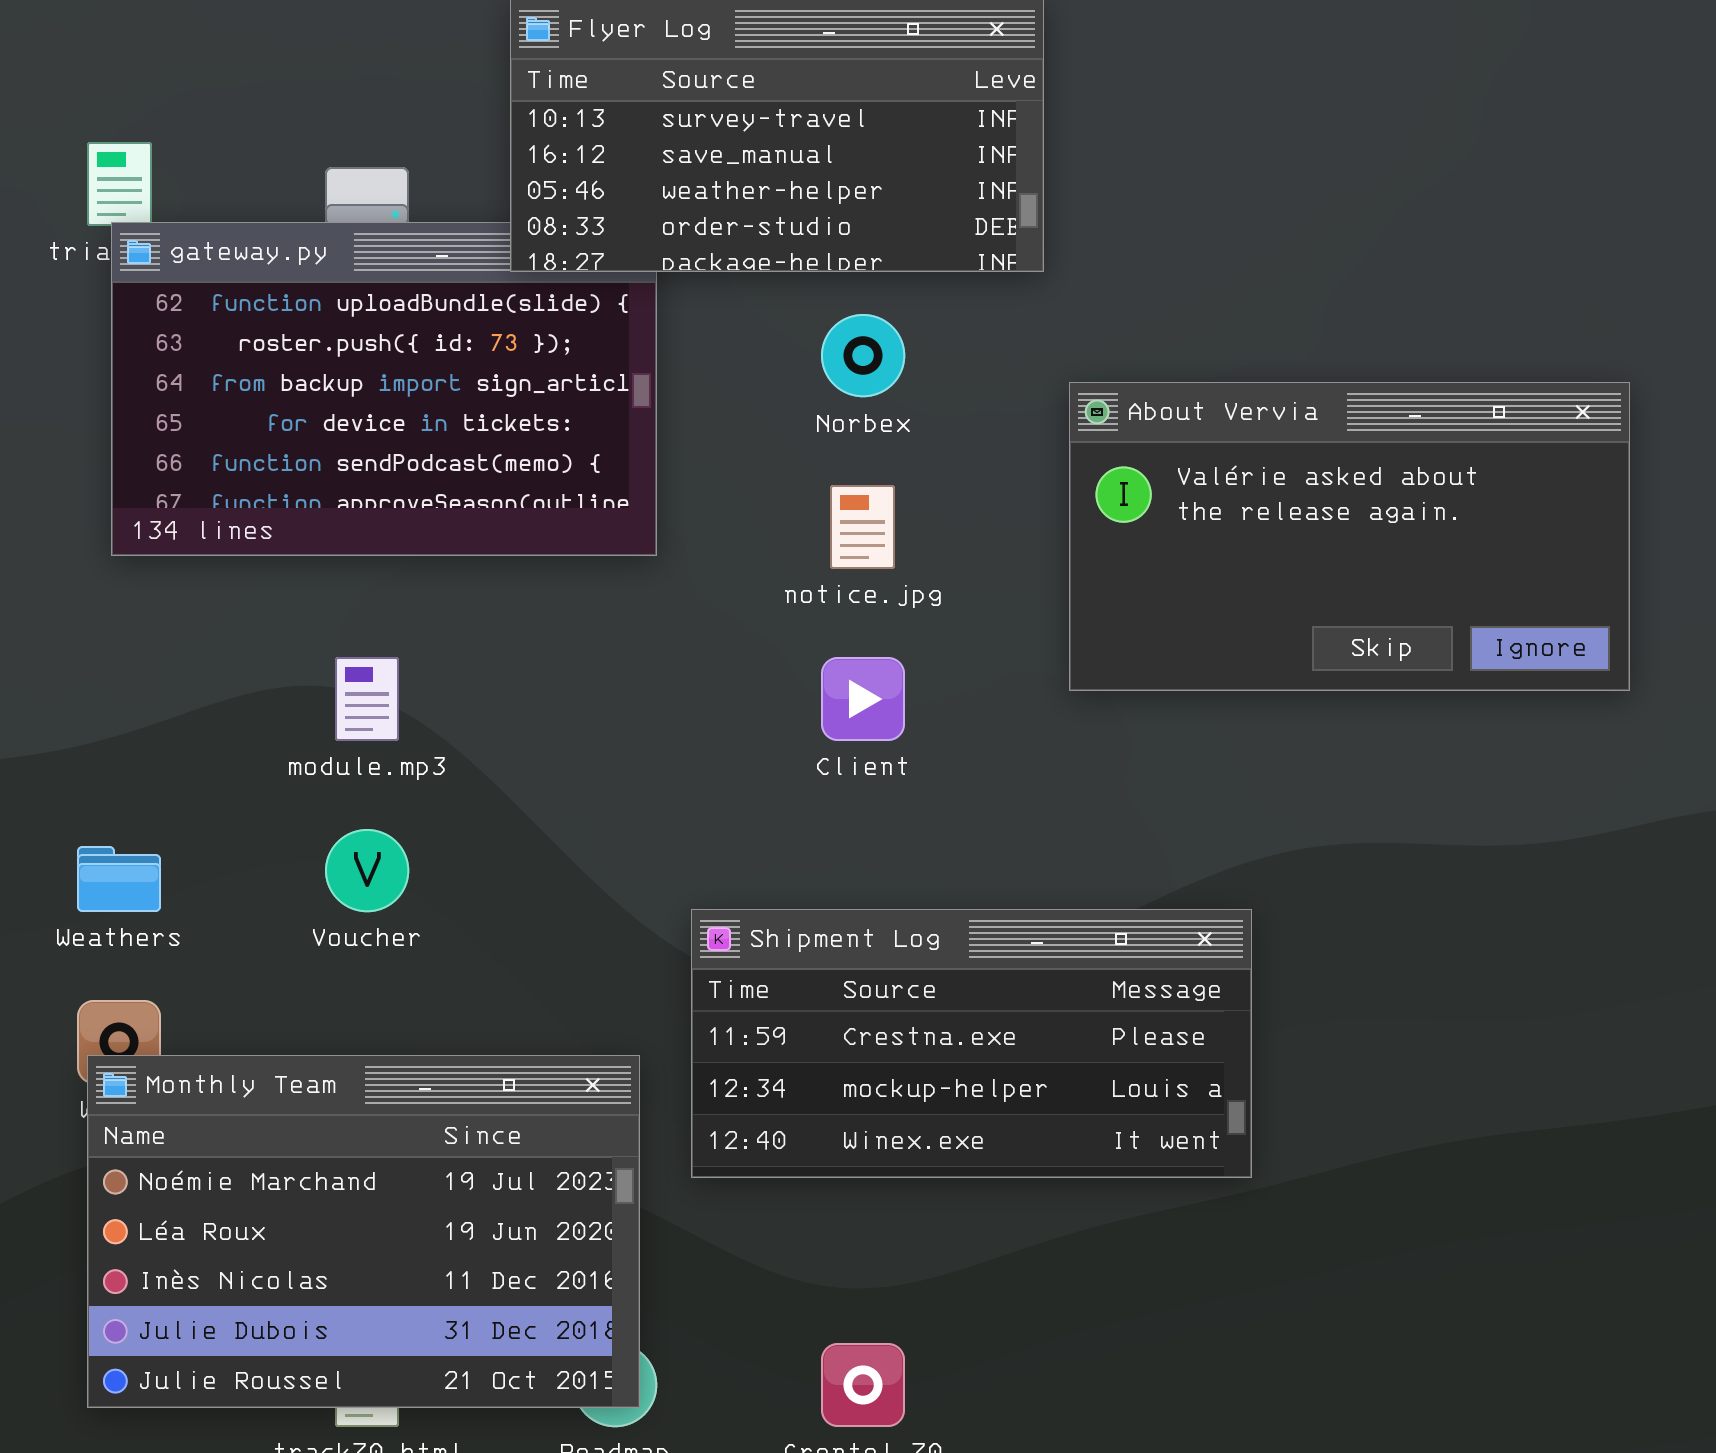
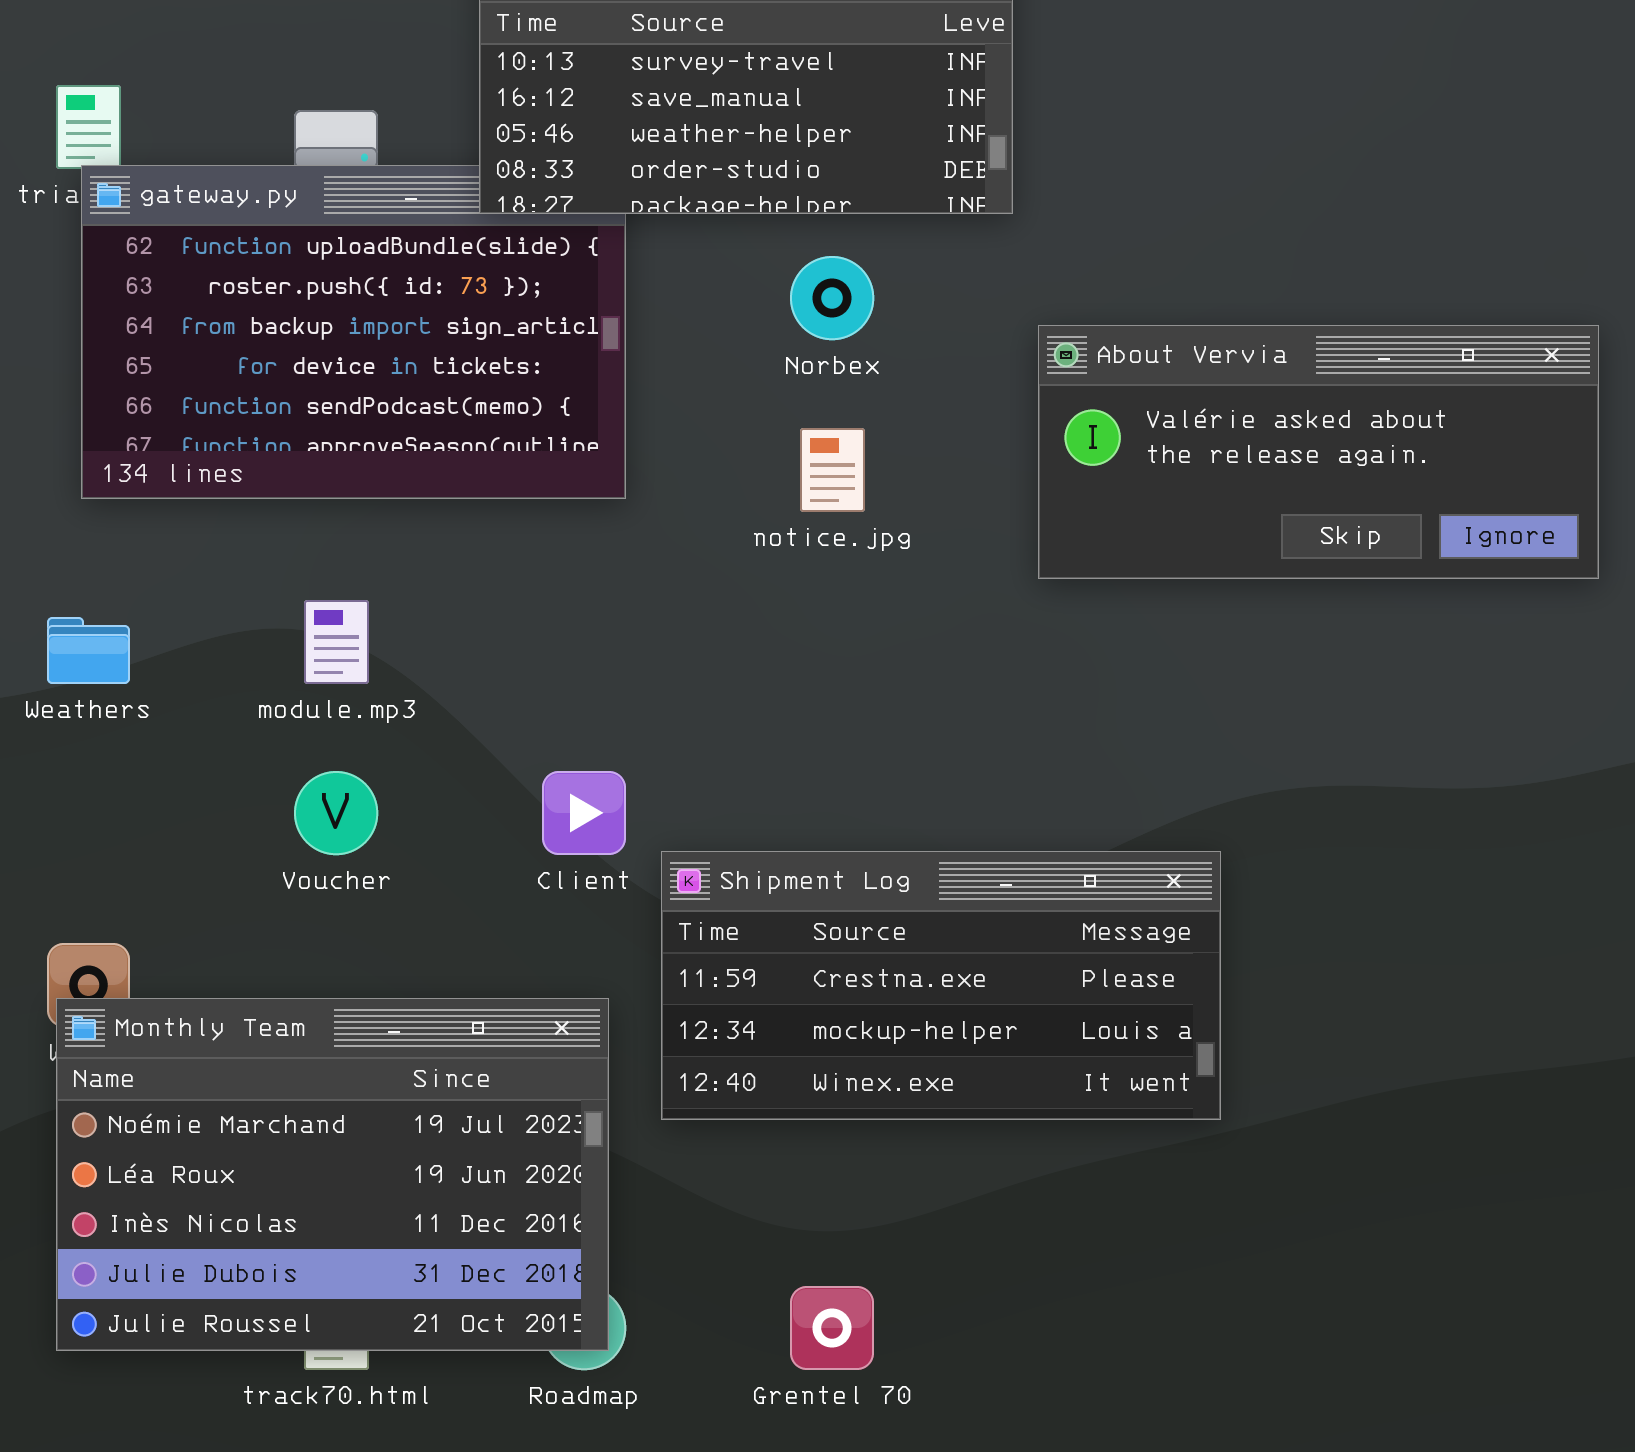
About Vervia: [1069,382,1630,691] -> [1038,325,1599,579], resized
Client: [821,657,905,741] -> [542,771,626,855], moved
Weathers: [77,846,161,912] -> [47,617,130,684], moved

